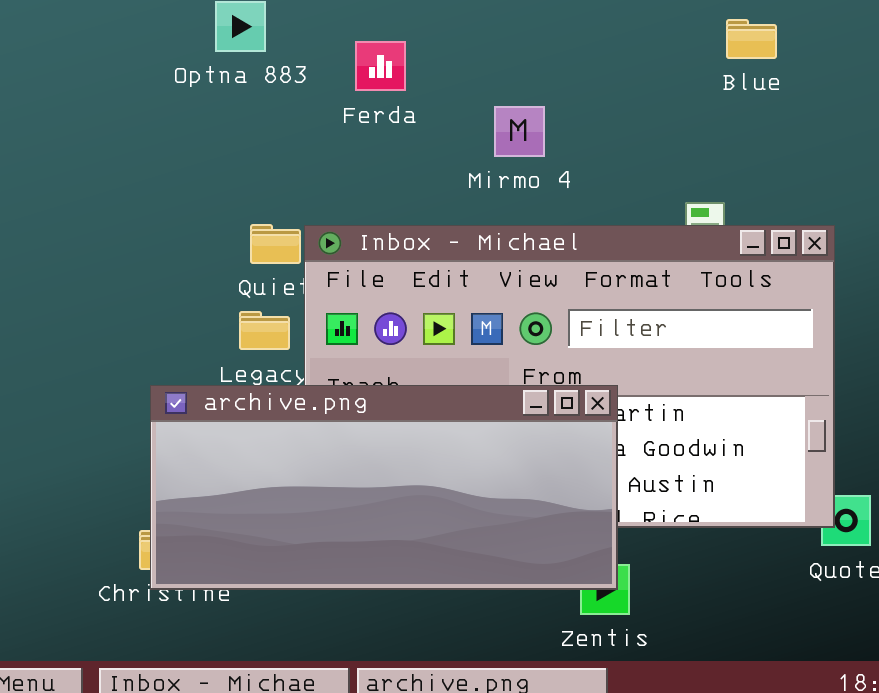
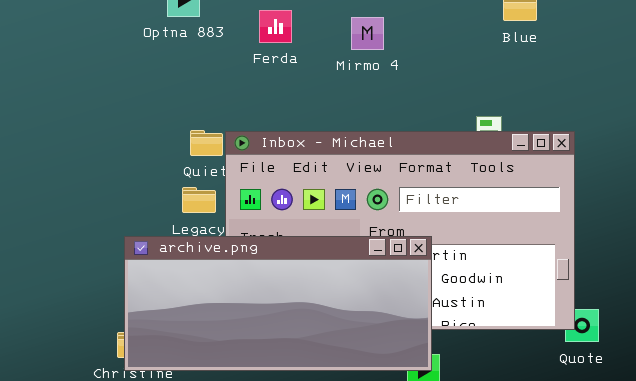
Mirmo 4: [494,106,545,157] -> [351,17,384,50], moved

